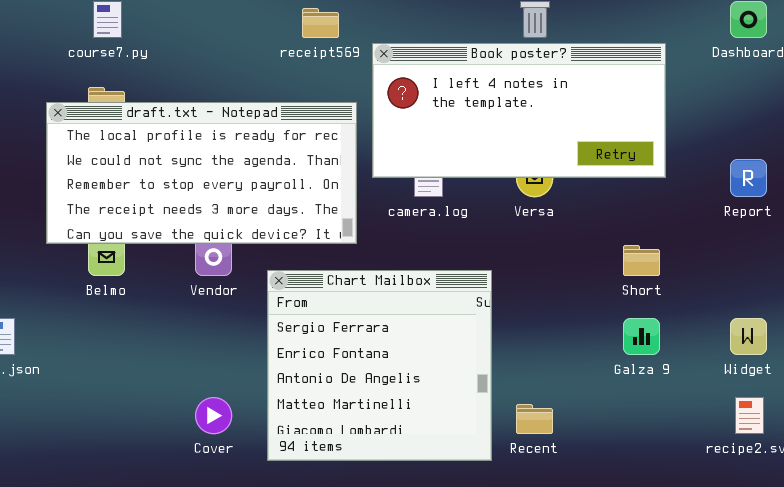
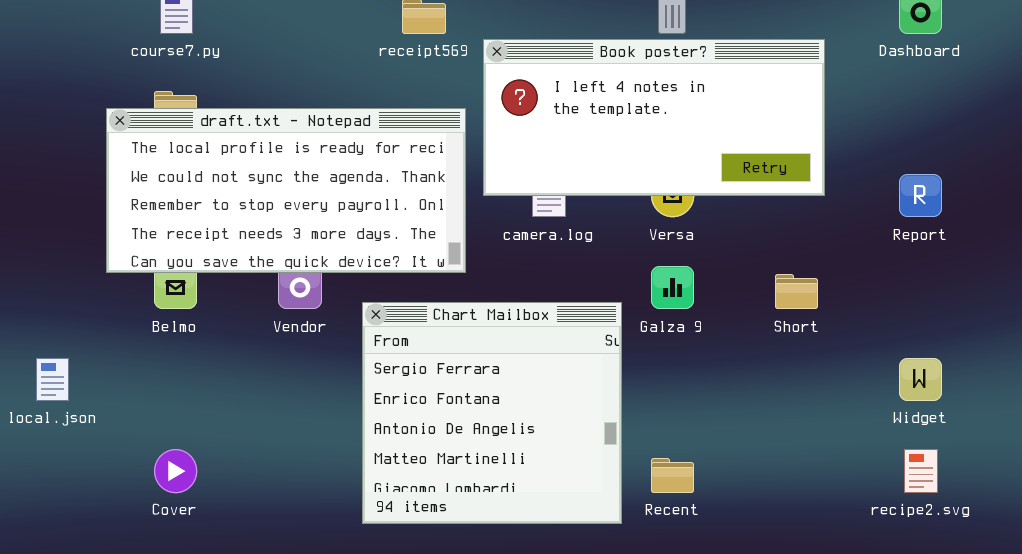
Galza 9: [623,318,660,355] -> [651,266,694,309], moved
Cover: [195,397,232,434] -> [154,449,197,493], moved

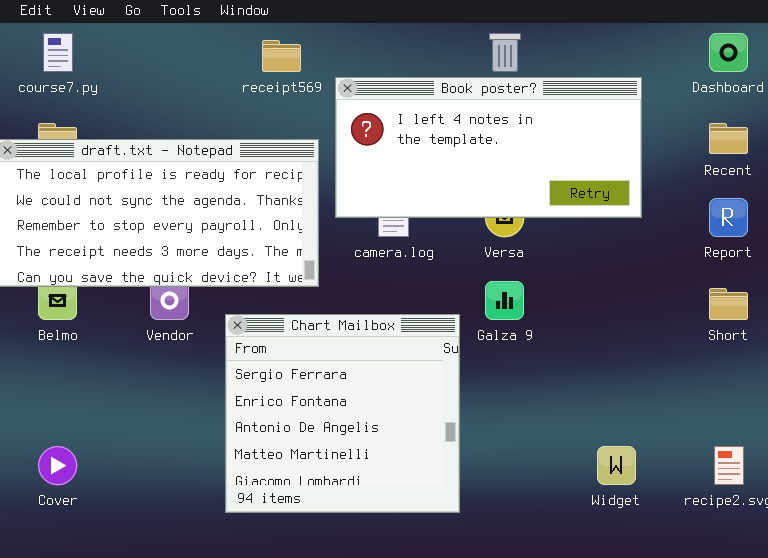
Short: [775,274,818,309] -> [709,288,748,320], moved
Widget: [899,358,942,401] -> [597,446,636,485], moved
Recent: [651,458,694,493] -> [709,123,748,154], moved

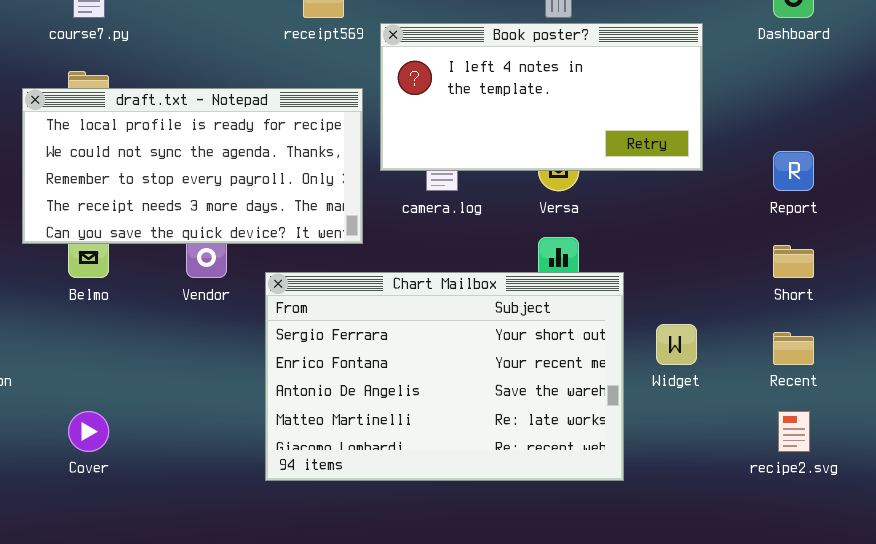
Recent: [709,123,748,154] -> [773,332,814,365], moved
Chart Mailbox: [225,314,460,513] -> [265,272,624,481], resized
Widget: [597,446,636,485] -> [656,324,697,365], moved

